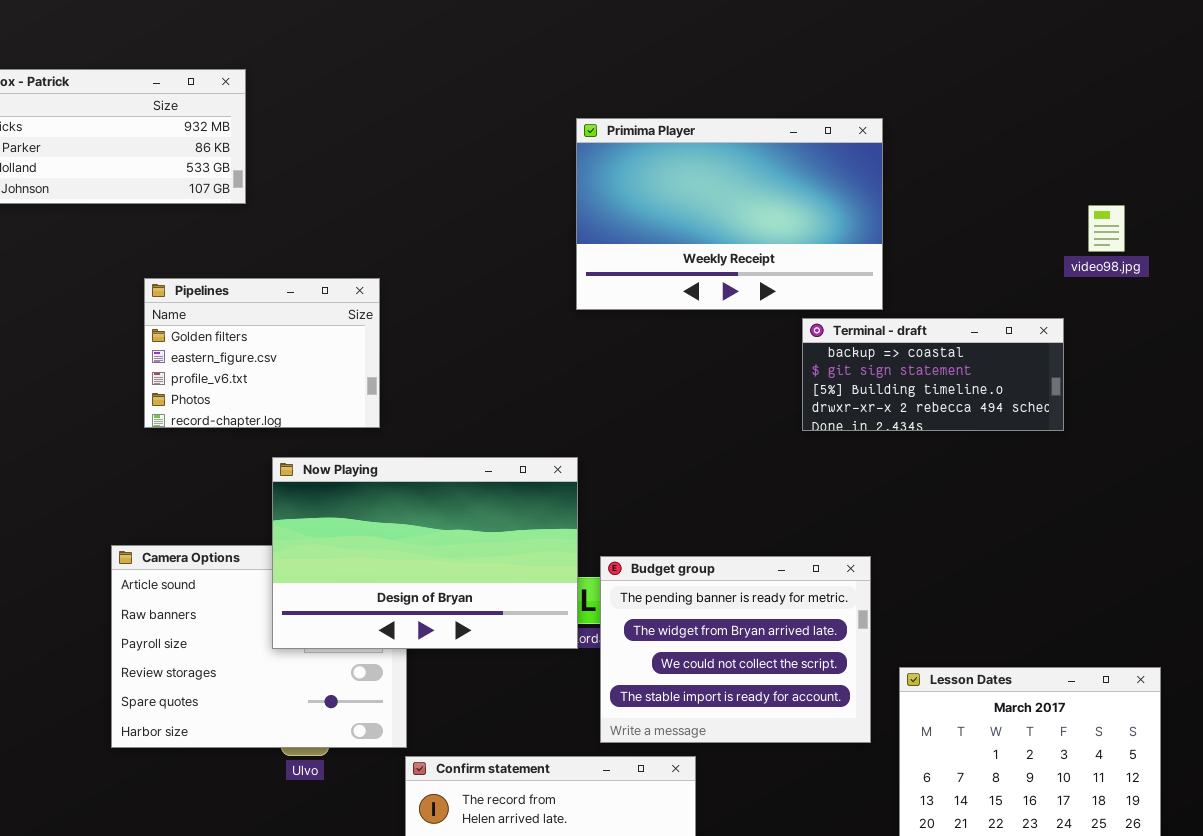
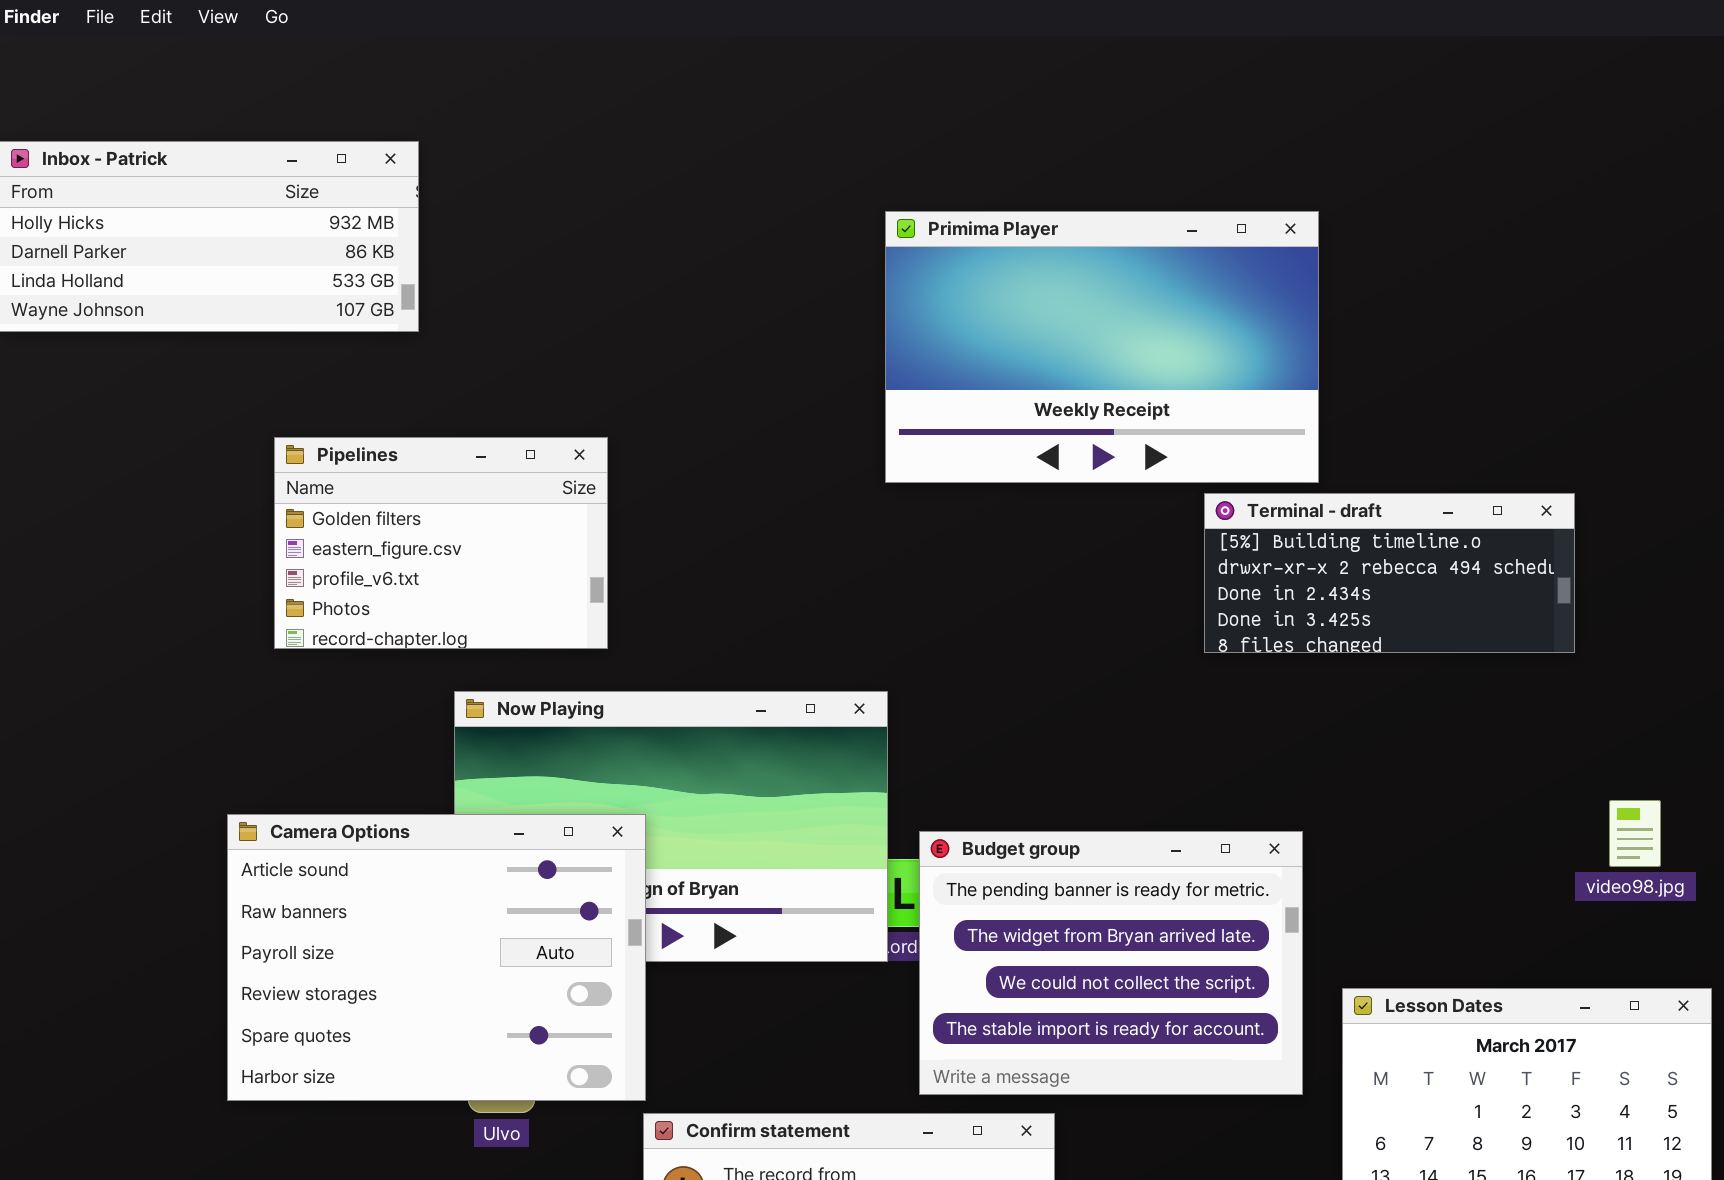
video98.jpg: [1088,205,1125,252] -> [1609,800,1661,867], moved
Terminal - draft: [802,318,1064,431] -> [1204,493,1575,653], scrolled down 2 rows
Camera Options: [111,545,407,748] -> [227,814,646,1101], raised

